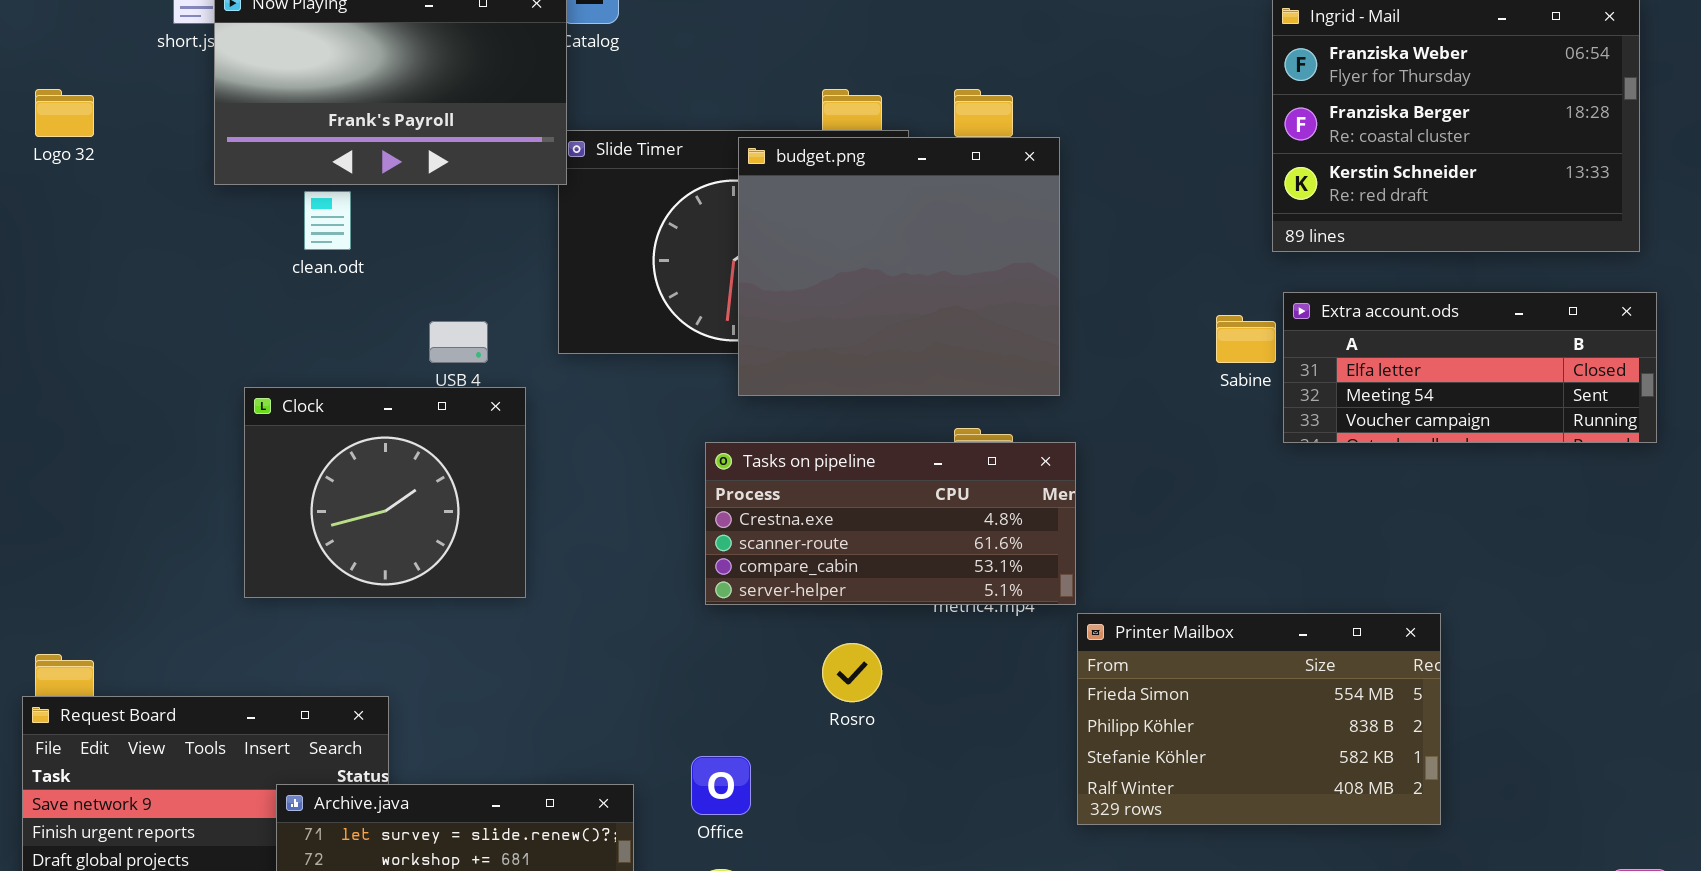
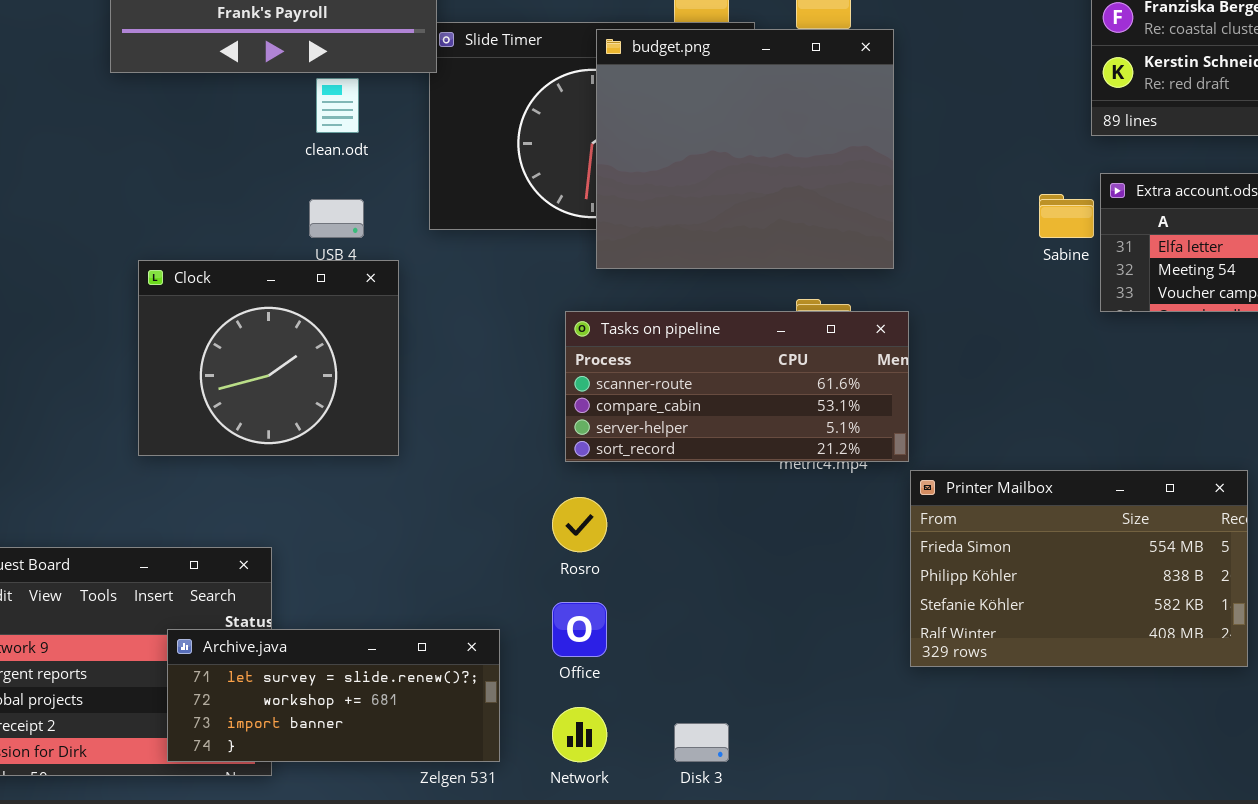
clean.odt: [304,191,351,250] -> [316,78,359,133], moved
Tasks on pipeline: [705,442,1076,605] -> [565,311,909,462], scrolled down 1 row
Rosro: [822,643,882,702] -> [552,497,607,552], moved

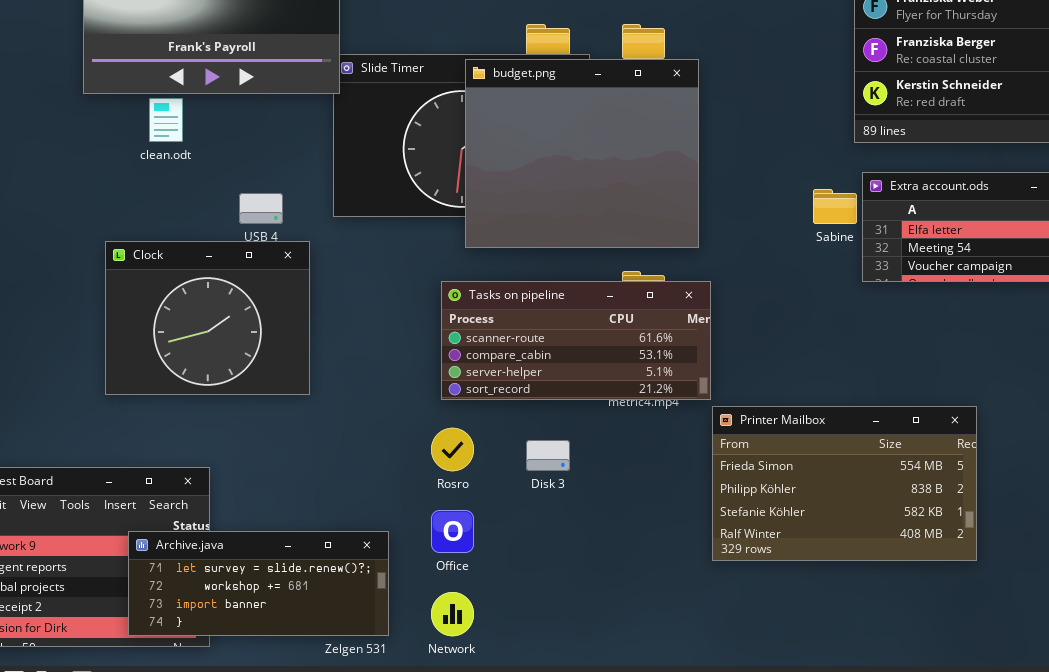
clean.odt: [316,78,359,133] -> [149,98,183,142], moved
Disk 3: [674,723,729,762] -> [526,440,570,471], moved

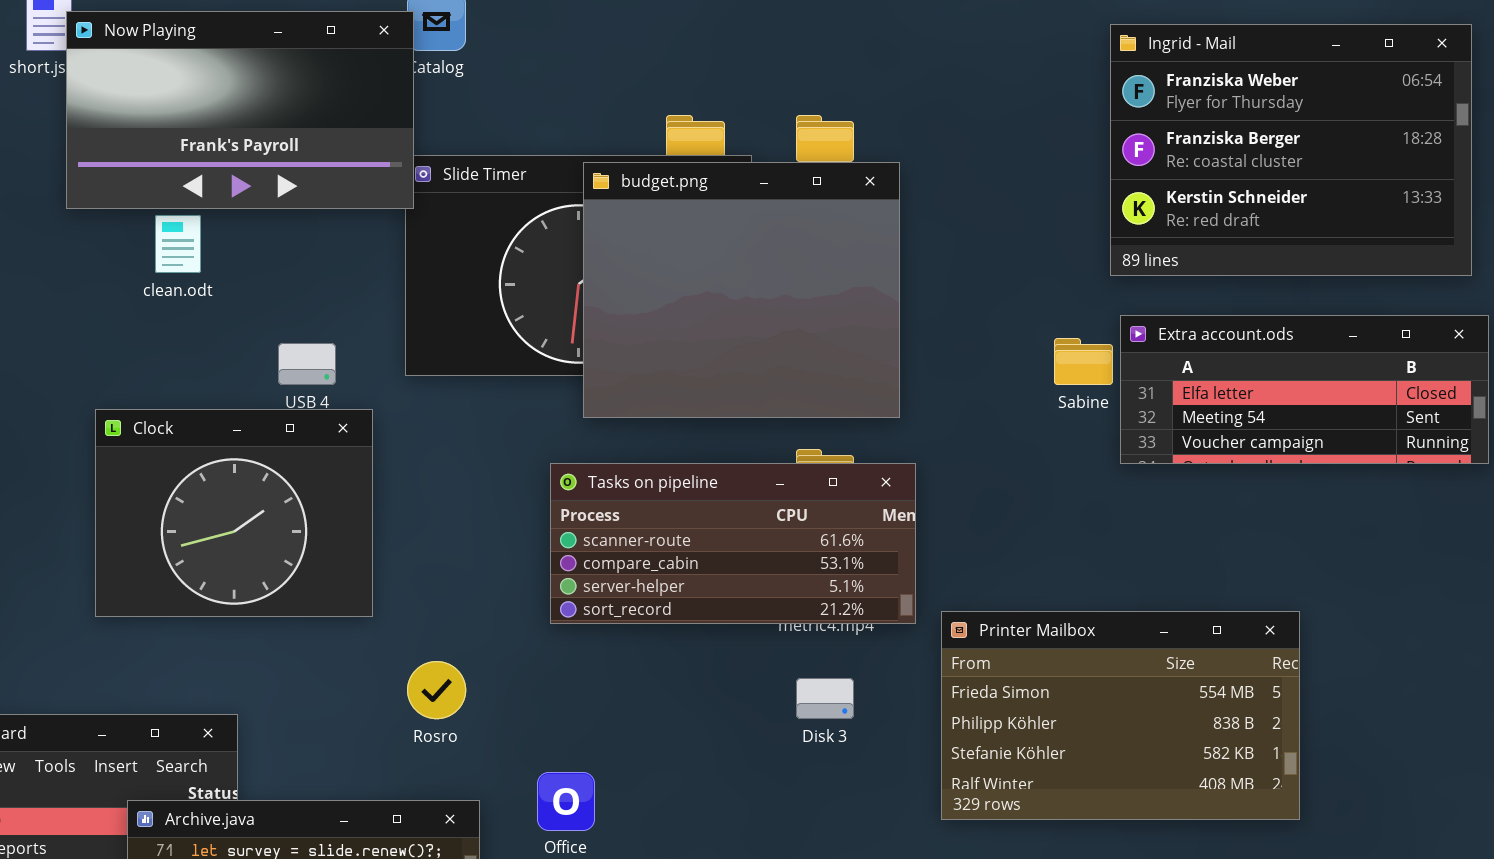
Printer Mailbox: [712,406,977,561] -> [941,611,1300,820], moved
Rosro: [431,428,474,471] -> [407,661,466,719], moved
Disk 3: [526,440,570,471] -> [796,678,854,719], moved

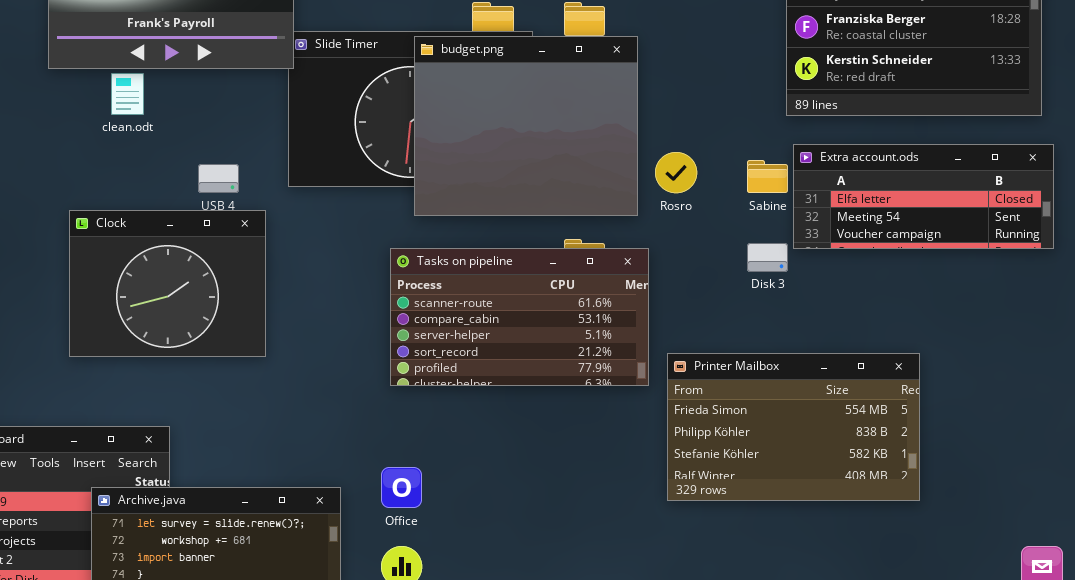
Tasks on pipeline: [550,463,916,624] -> [390,248,649,386], resized
Rosro: [407,661,466,719] -> [655,152,697,193], moved
Disk 3: [796,678,854,719] -> [747,243,788,272], moved

